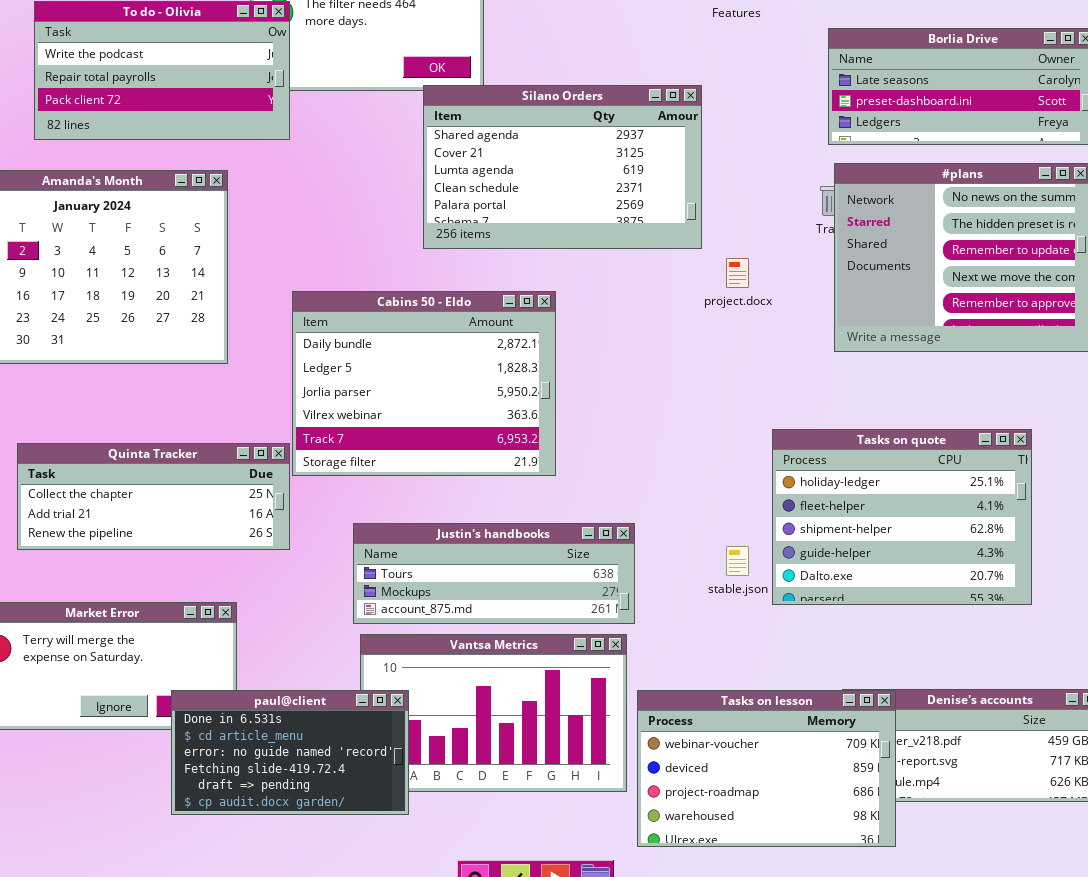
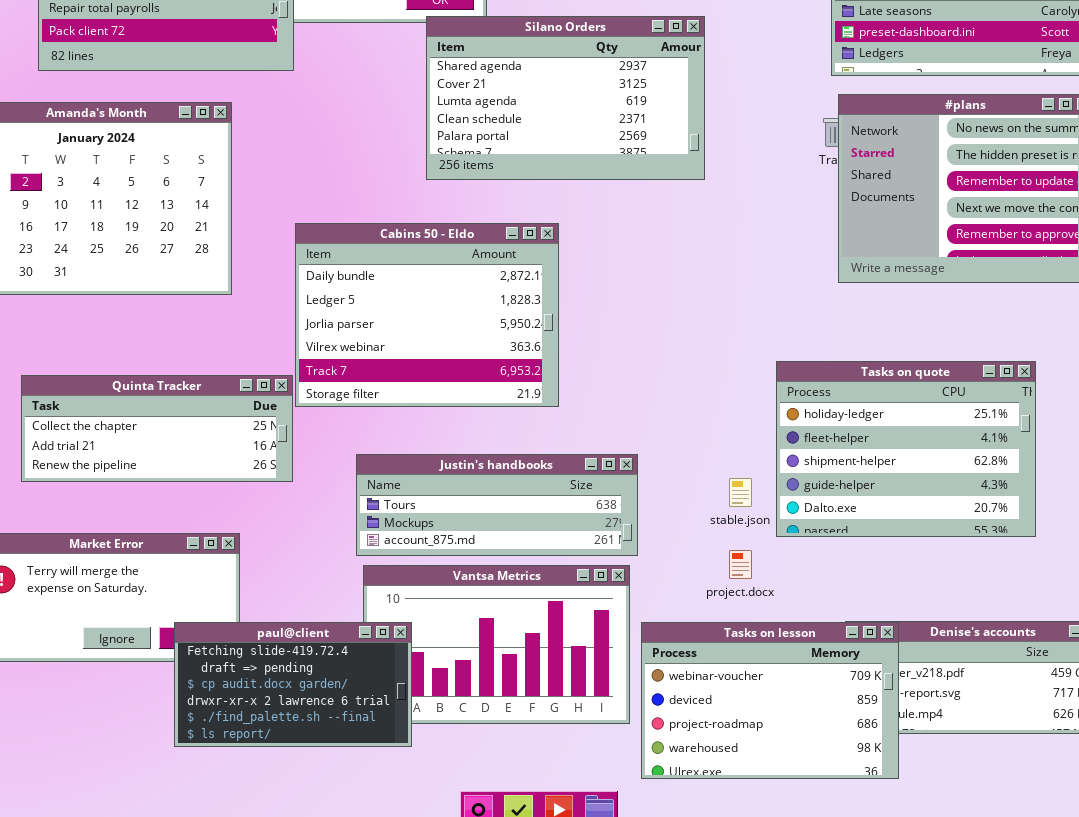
project.docx: [726,258,749,288] -> [729,550,752,579], moved
paul@client: [171,690,409,815] -> [174,622,412,747], scrolled down 3 rows

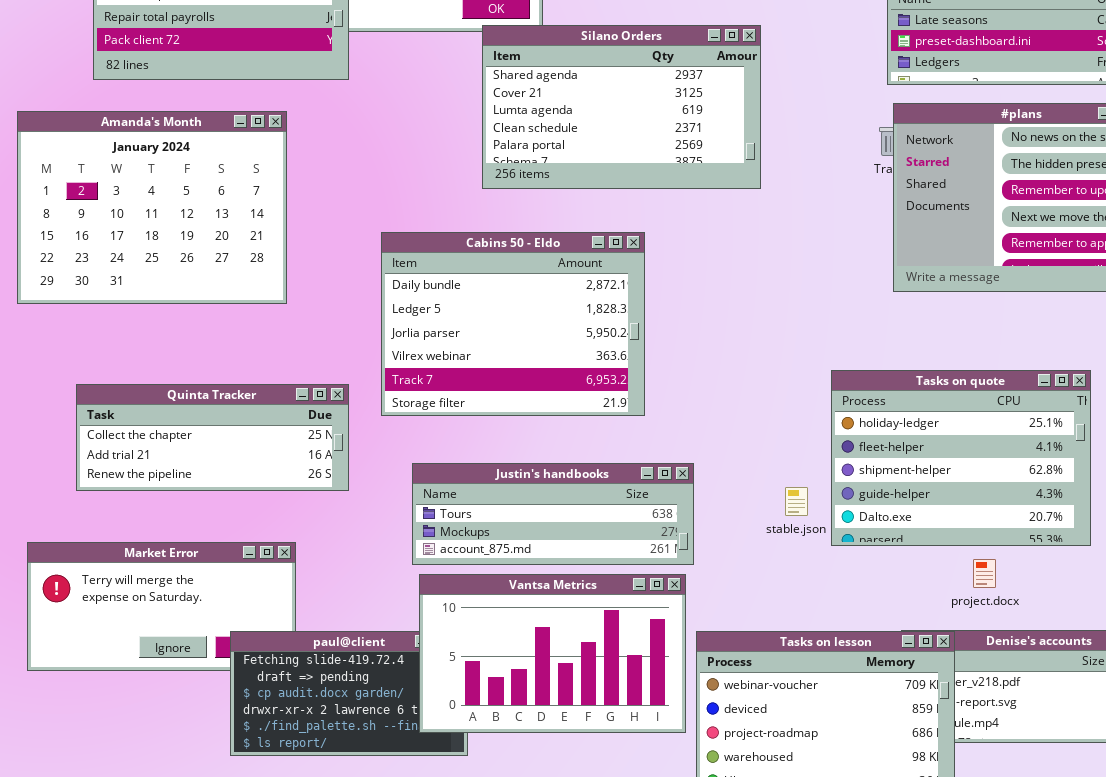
Cabins 50 - Eldo: [295,223,559,407] -> [381,232,645,416], moved
project.docx: [729,550,752,579] -> [973,559,996,588], moved
Vantsa Metrics: [363,565,630,724] -> [419,574,686,733], raised

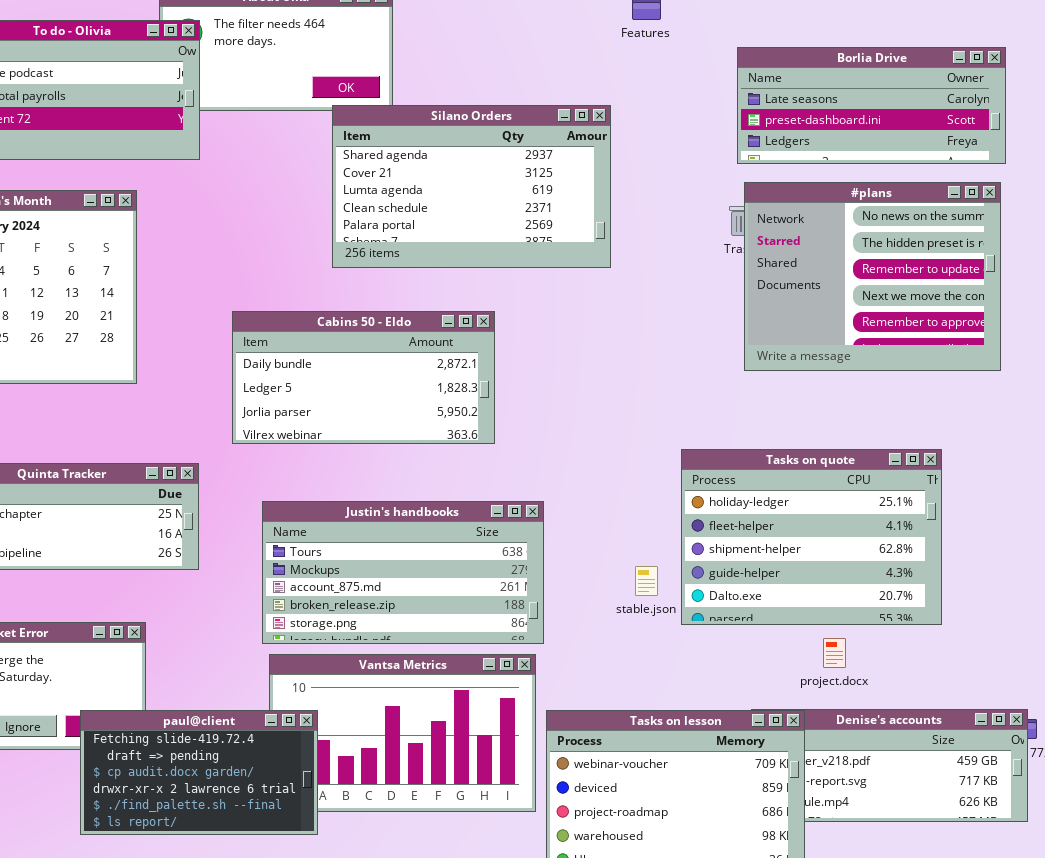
Cabins 50 - Eldo: [381,232,645,416] -> [232,311,495,444], resized
Justin's handbooks: [412,463,694,565] -> [262,501,544,644], resized
paul@client: [230,631,468,756] -> [80,710,318,835], raised

